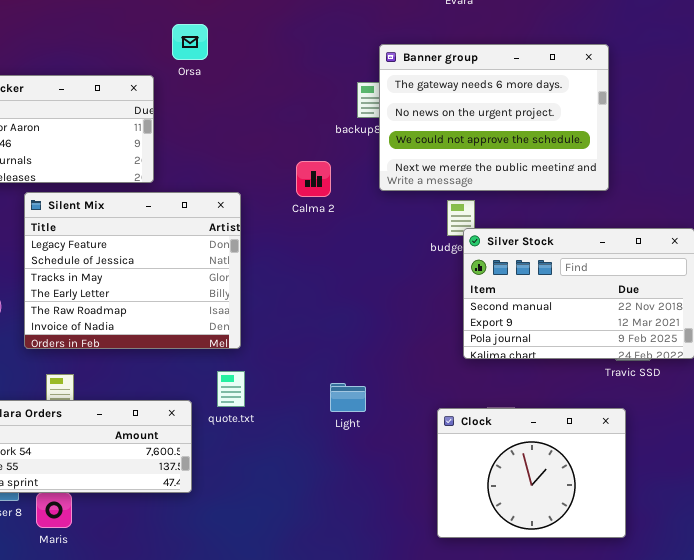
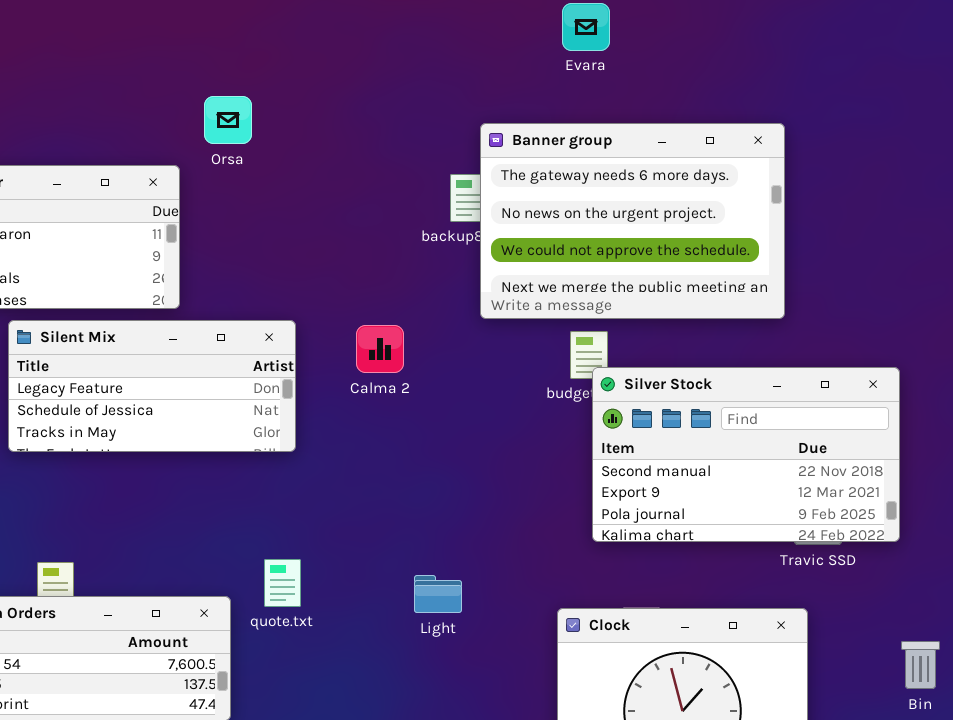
Calma 2: [296,161,331,197] -> [356,325,404,373], moved
Silent Mix: [24,192,241,349] -> [8,320,296,452], resized

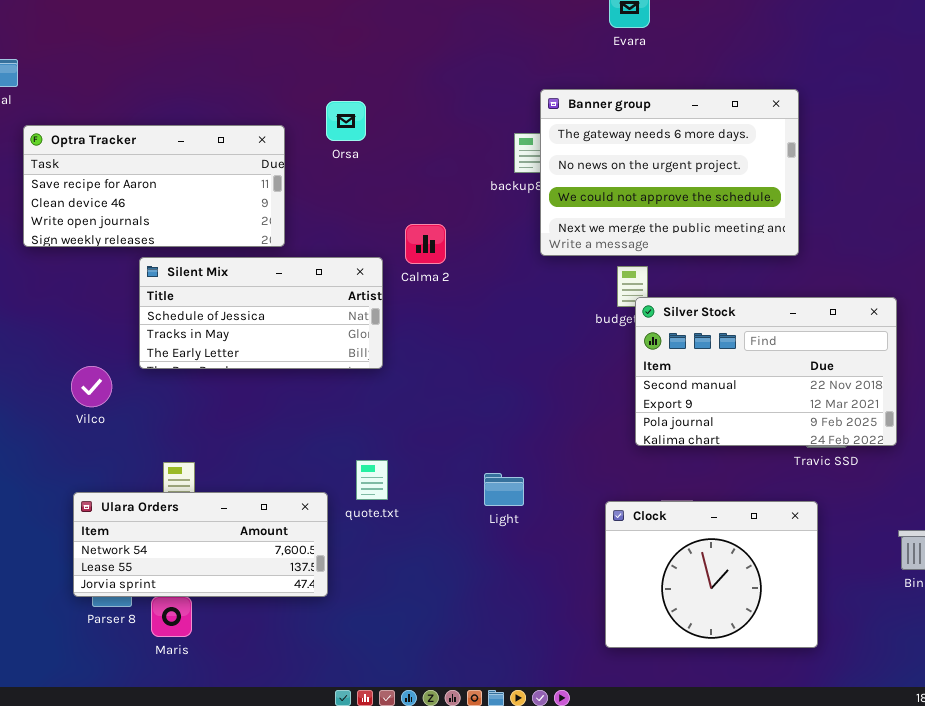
Orsa: [204,96,252,144] -> [326,101,366,141], moved
Silent Mix: [8,320,296,452] -> [139,257,383,369], scrolled down 1 row
Calma 2: [356,325,404,373] -> [405,224,446,264], moved

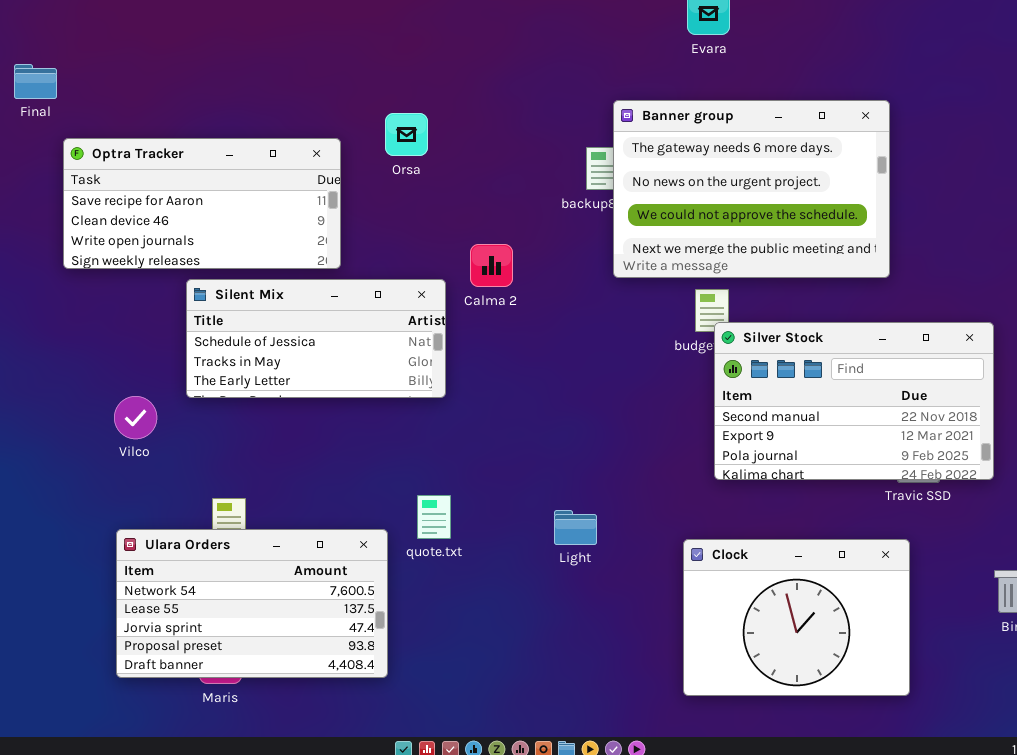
Ulara Orders: [73,492,328,597] -> [116,529,388,678], resized

